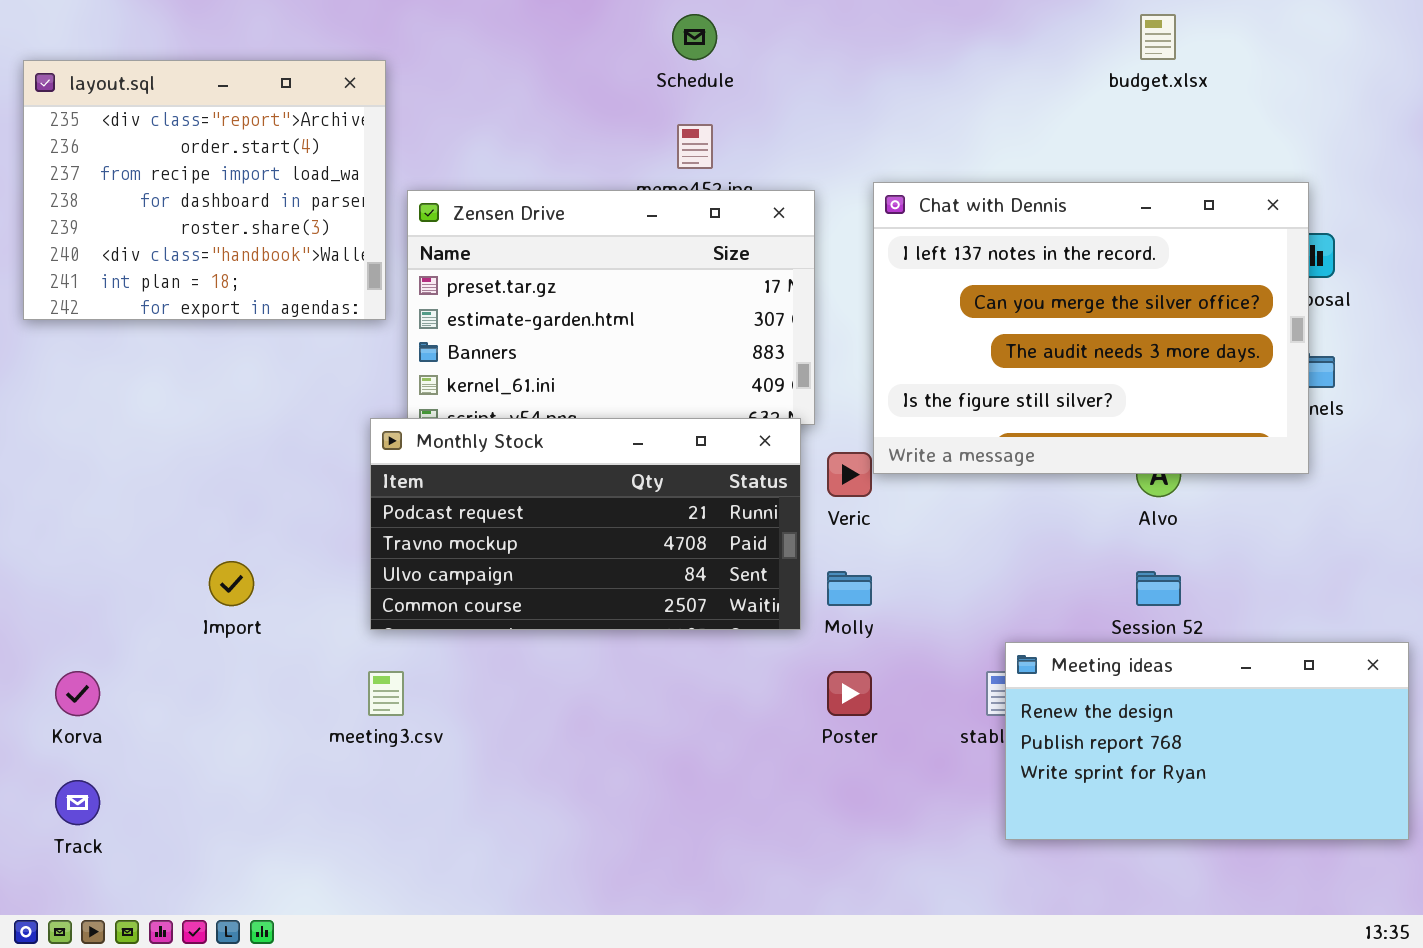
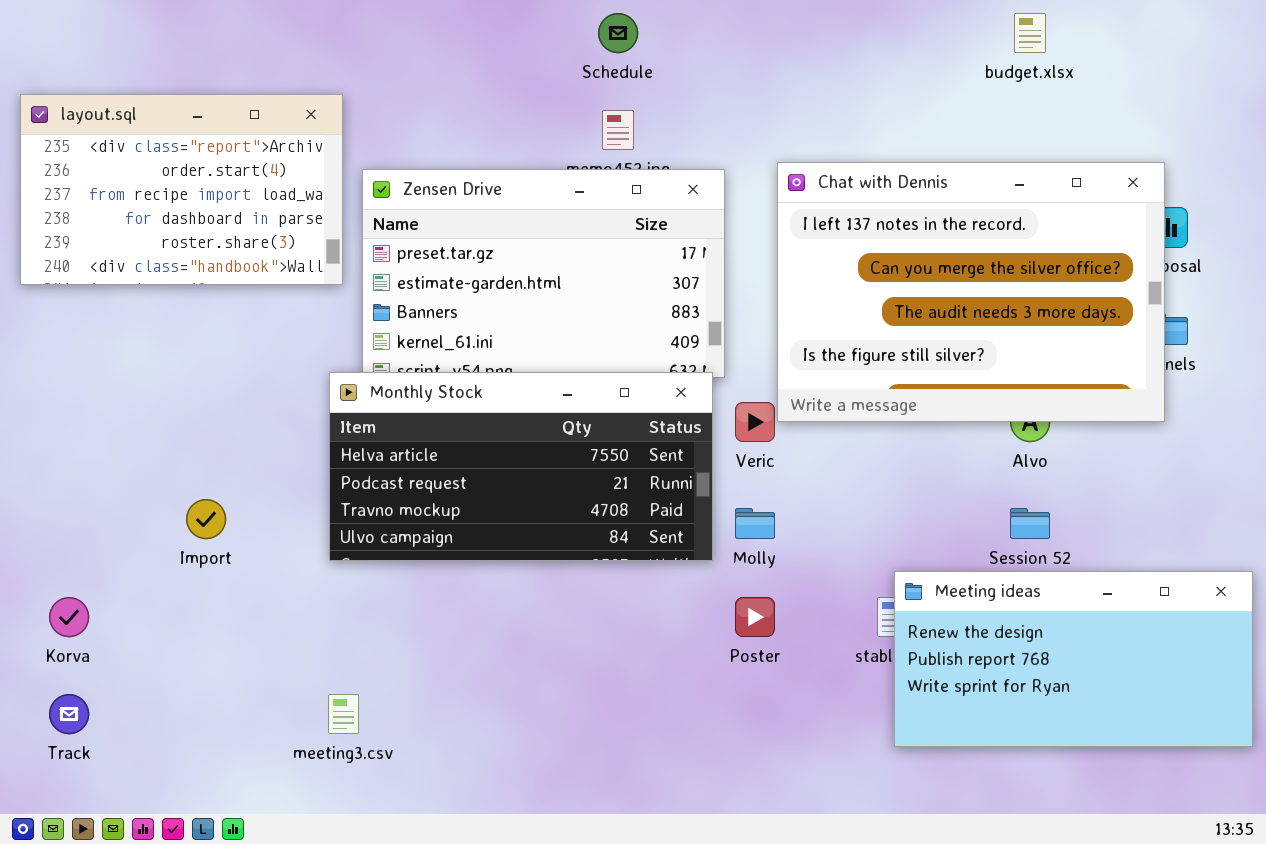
layout.sql: [23,60,386,320] -> [20,94,343,285], resized
Monthly Stock: [370,418,801,630] -> [329,372,713,561], scrolled up 1 row
meeting3.csv: [368,671,404,716] -> [328,694,359,734], moved

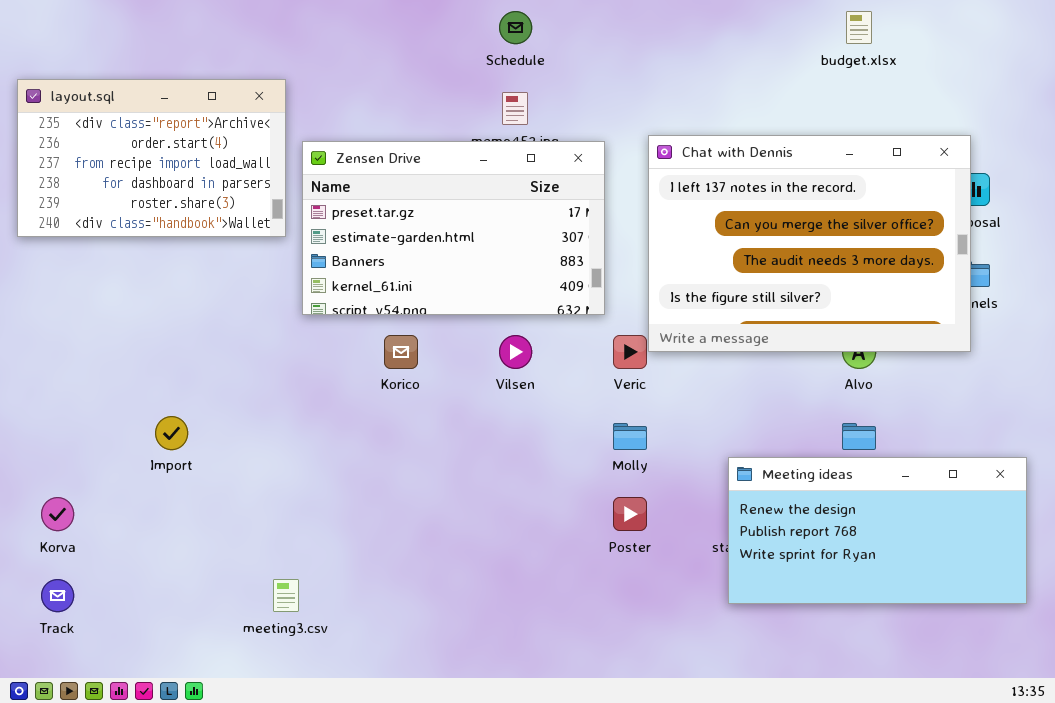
Monthly Stock: [329,372,713,561] -> none, closed
Meeting ideas: [894,571,1253,747] -> [728,457,1027,604], moved

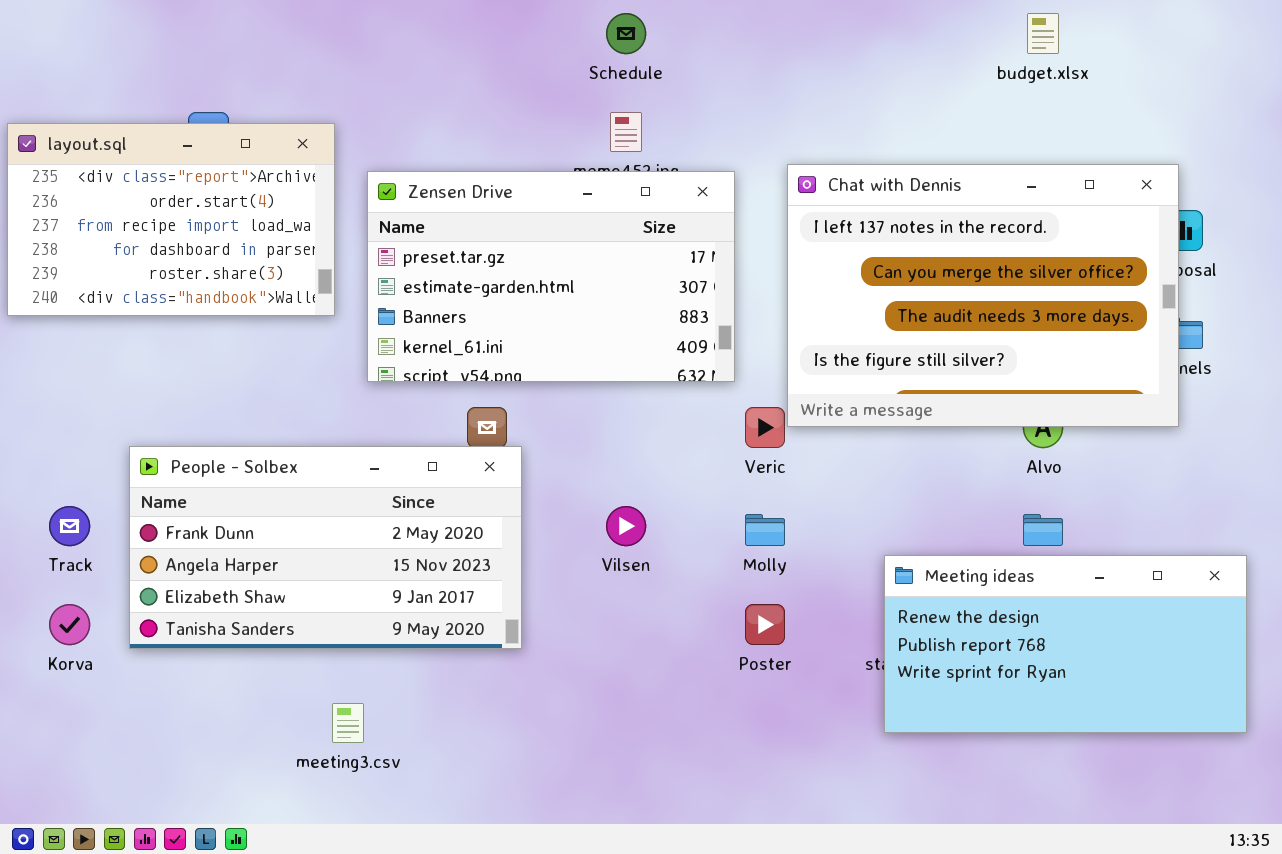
layout.sql: [17,79,286,237] -> [7,123,335,316], moved
Vilsen: [499,335,532,369] -> [606,506,646,546], moved
People - Solbex: none -> [129,446,522,649], opened
Track: [41,579,74,612] -> [49,506,90,546], moved

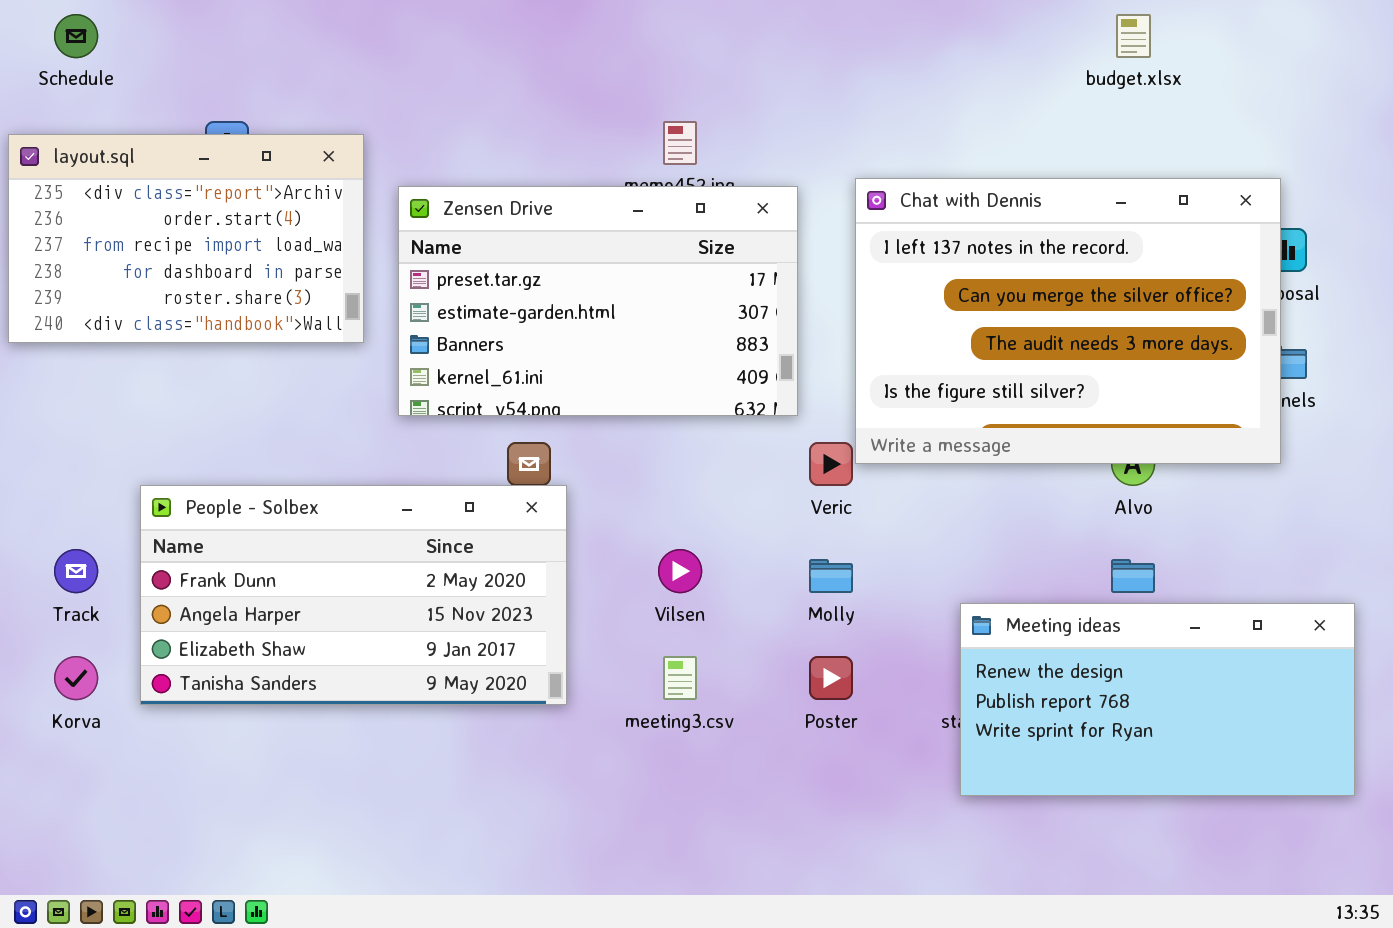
Schedule: [606,13,646,54] -> [54,14,98,58], moved
meeting3.csv: [332,703,364,743] -> [663,656,697,700], moved

